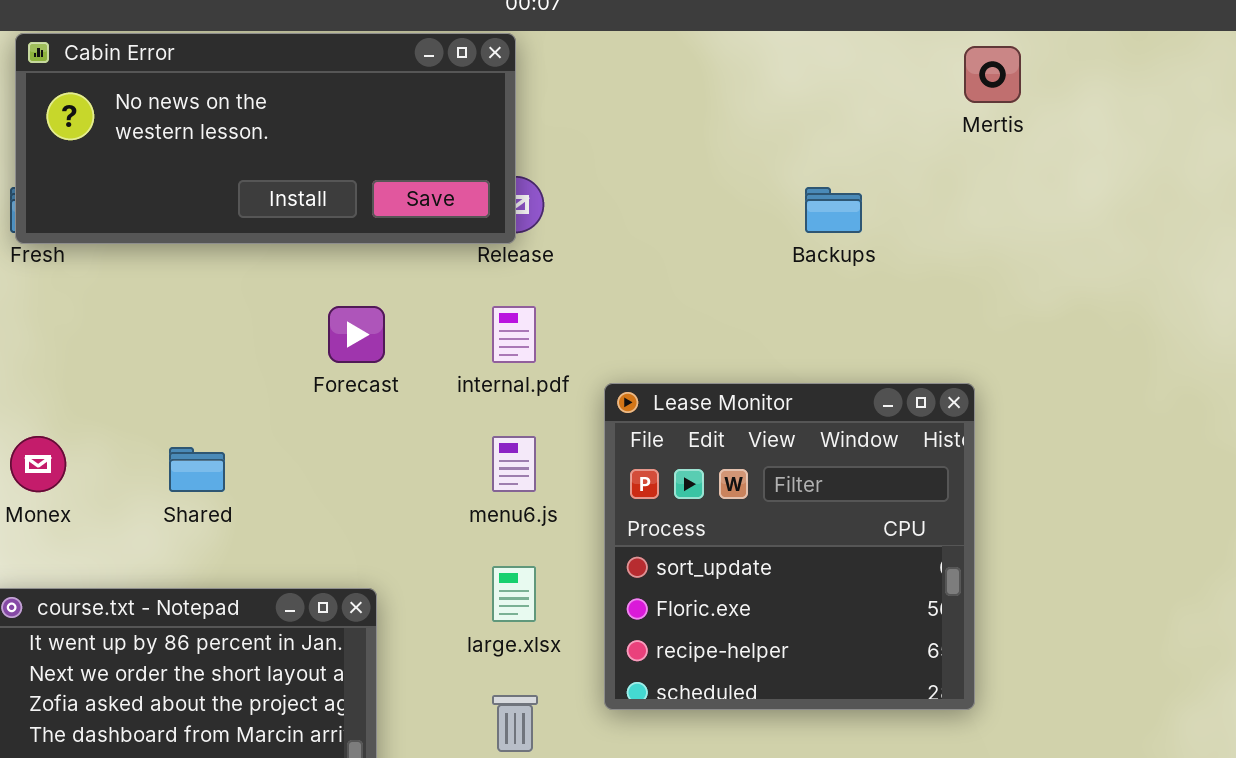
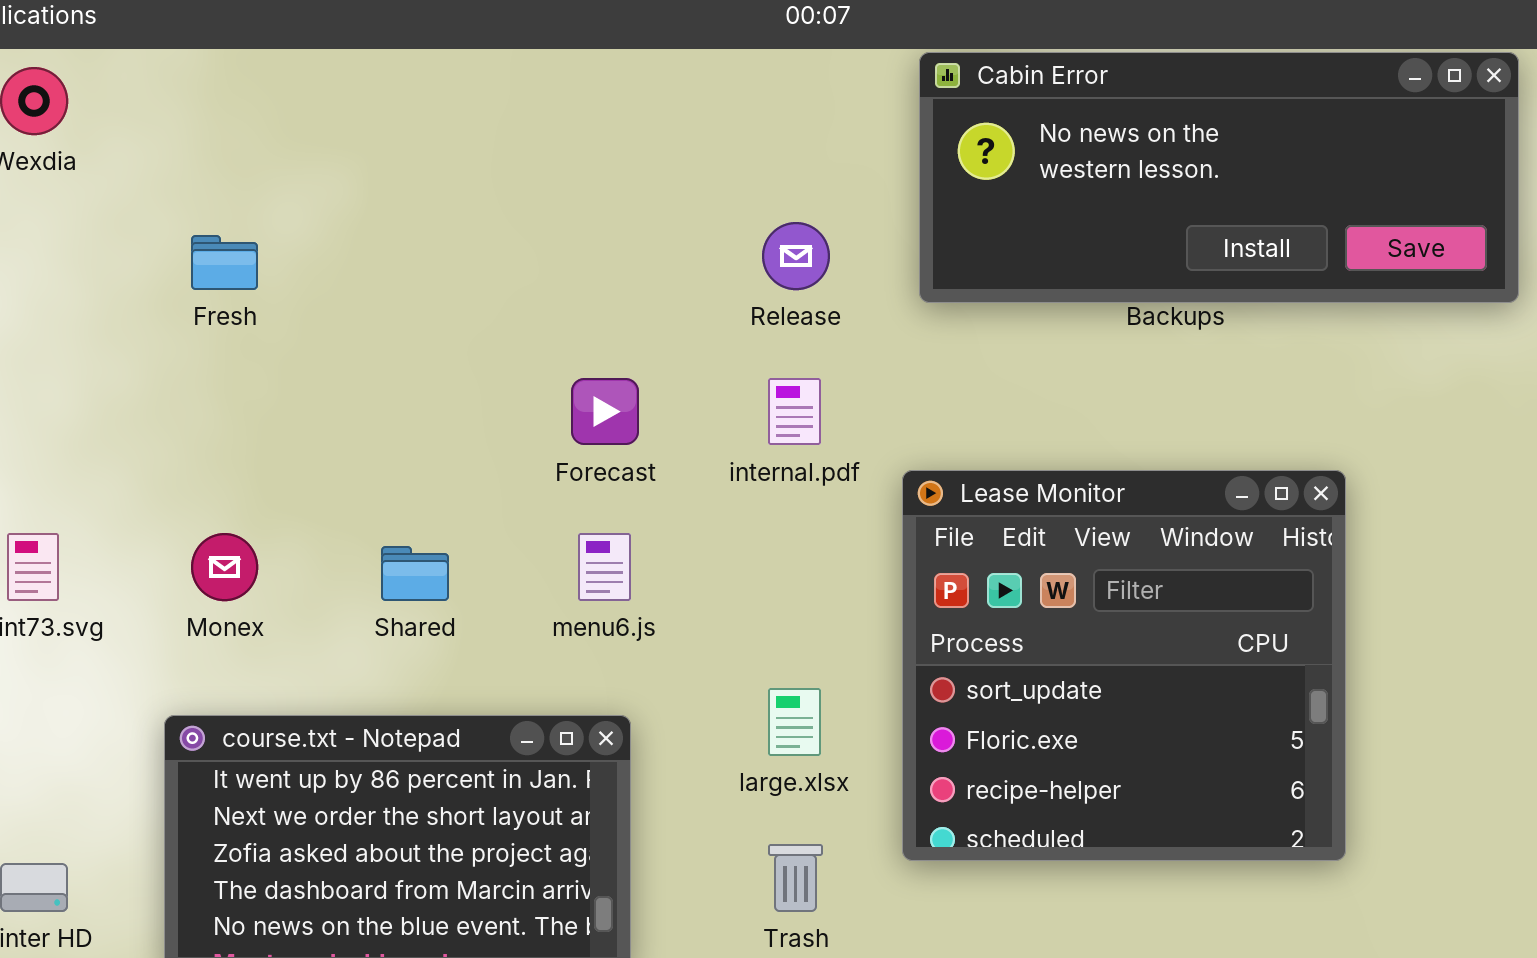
Cabin Error: [15,33,516,244] -> [919,52,1519,303], moved
menu6.js: [492,436,536,492] -> [578,533,631,601], moved

